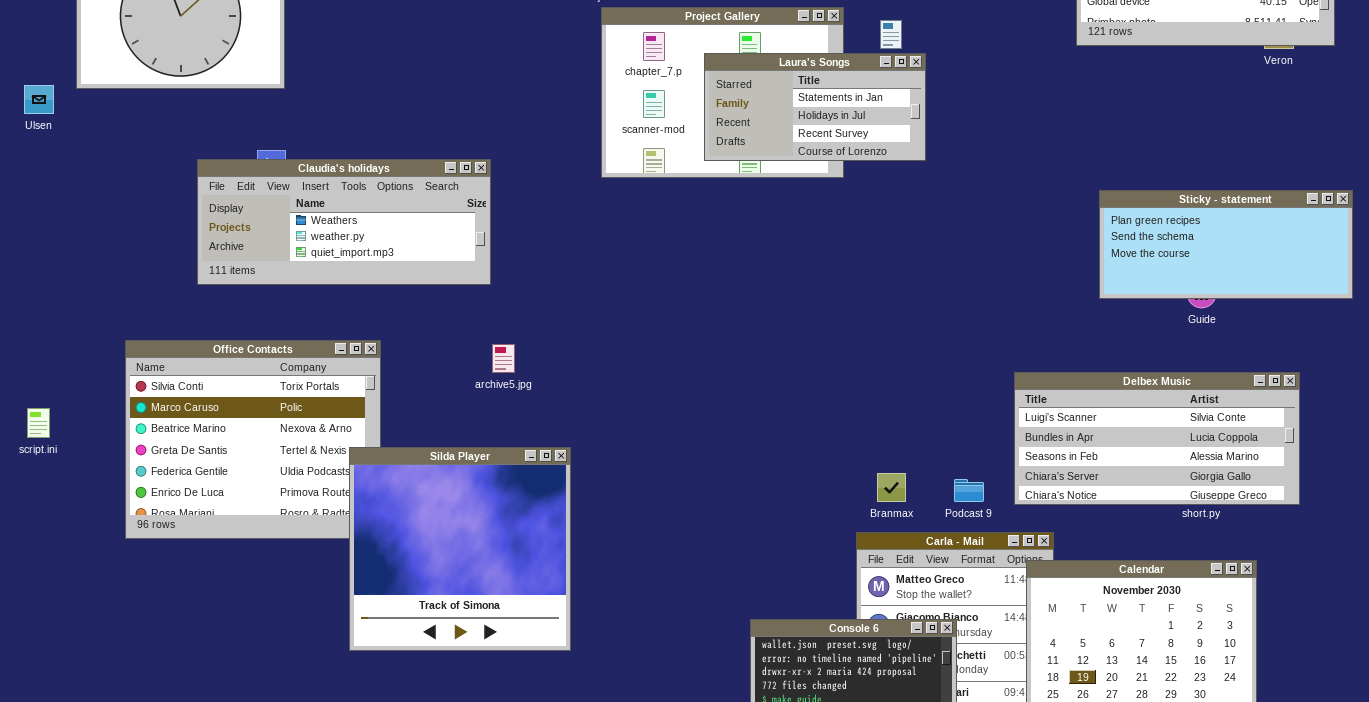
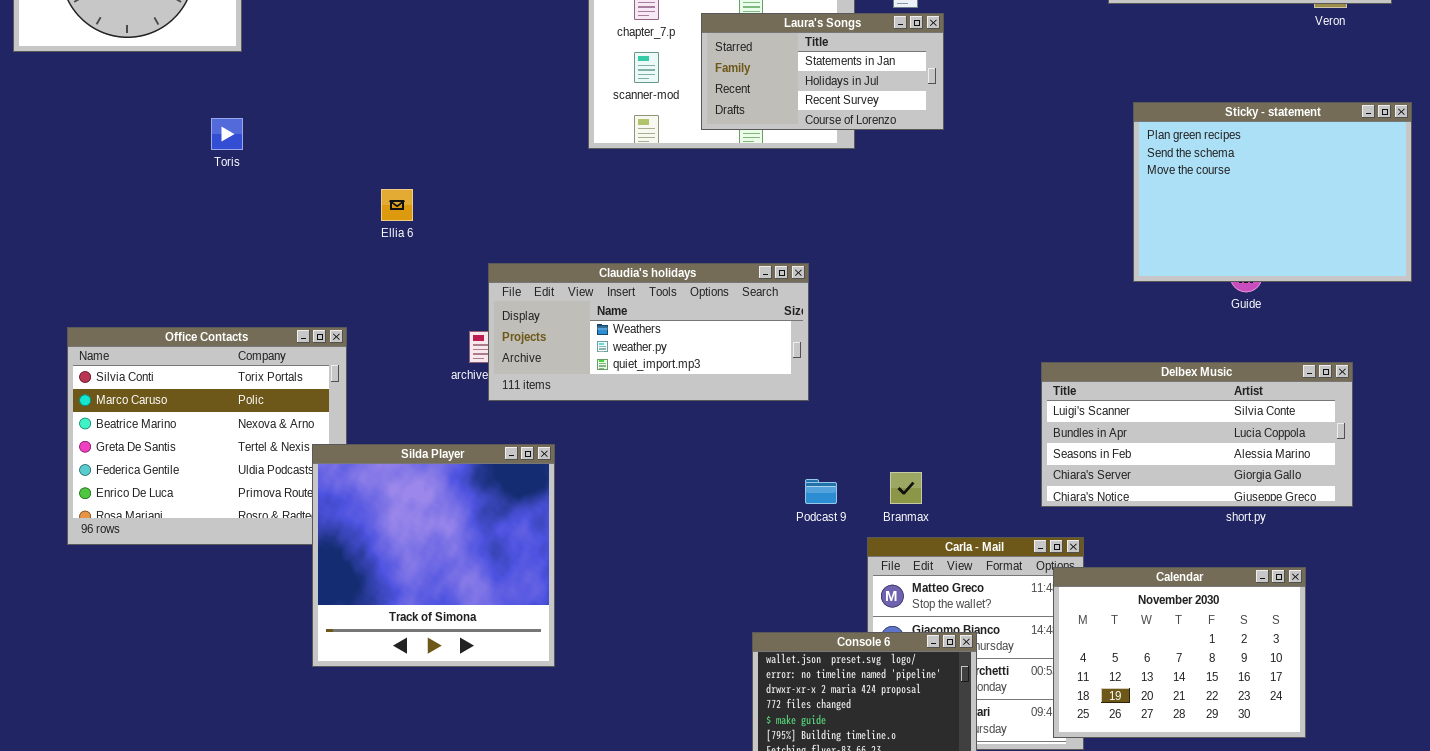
Claudia's holidays: [197,159,491,285] -> [488,263,809,401], moved
Sticky - statement: [1099,190,1353,299] -> [1133,102,1412,282], resized
Podcast 9: [954,479,984,502] -> [805,479,837,504], moved

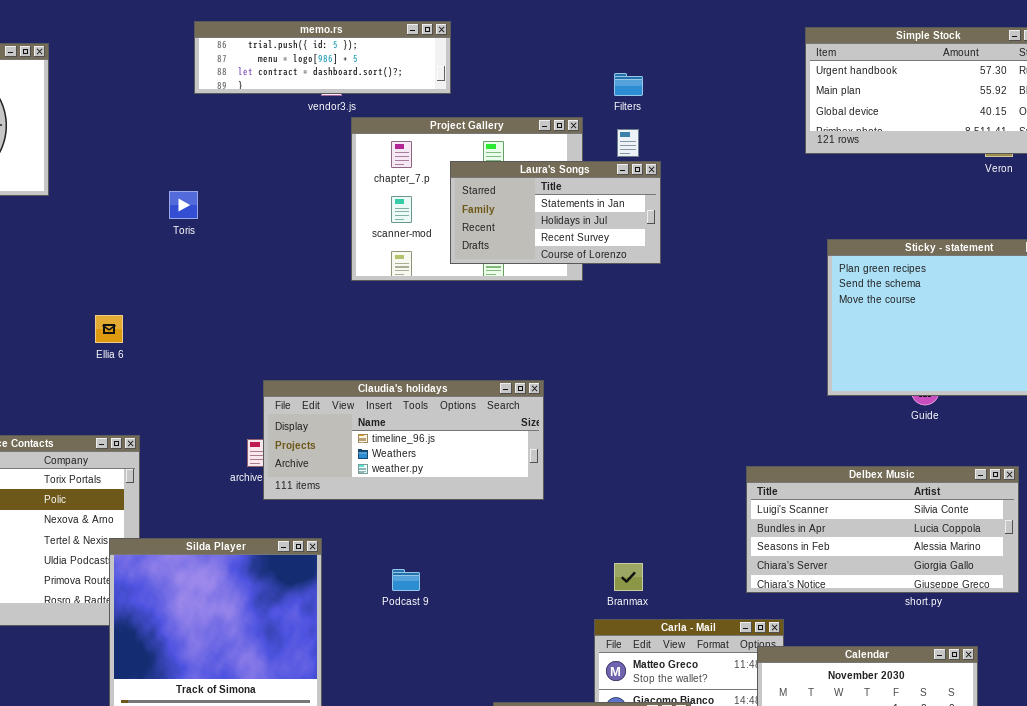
Toris: [211,118,243,150] -> [169,191,198,219], moved
Ellia 6: [381,189,413,221] -> [95,315,123,343], moved
Claudia's holidays: [488,263,809,401] -> [263,380,544,500], scrolled up 1 row
Podcast 9: [805,479,837,504] -> [392,569,420,591], moved

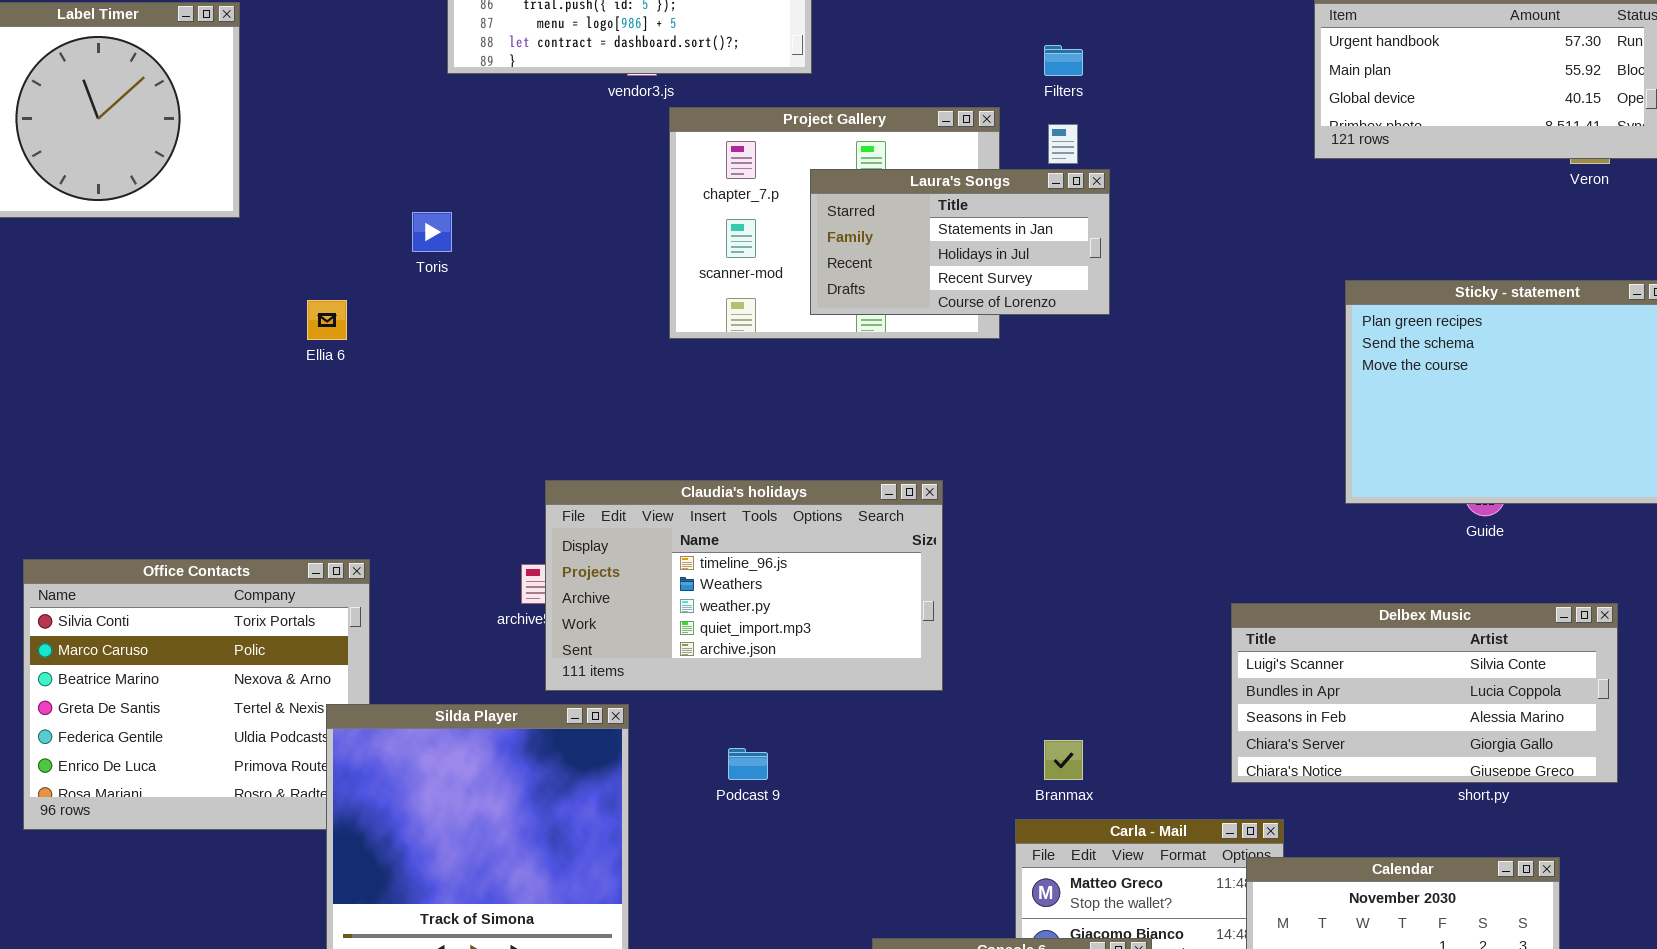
Ellia 6: [95,315,123,343] -> [307,300,347,340], moved
Claudia's holidays: [263,380,544,500] -> [545,480,943,691], resized

